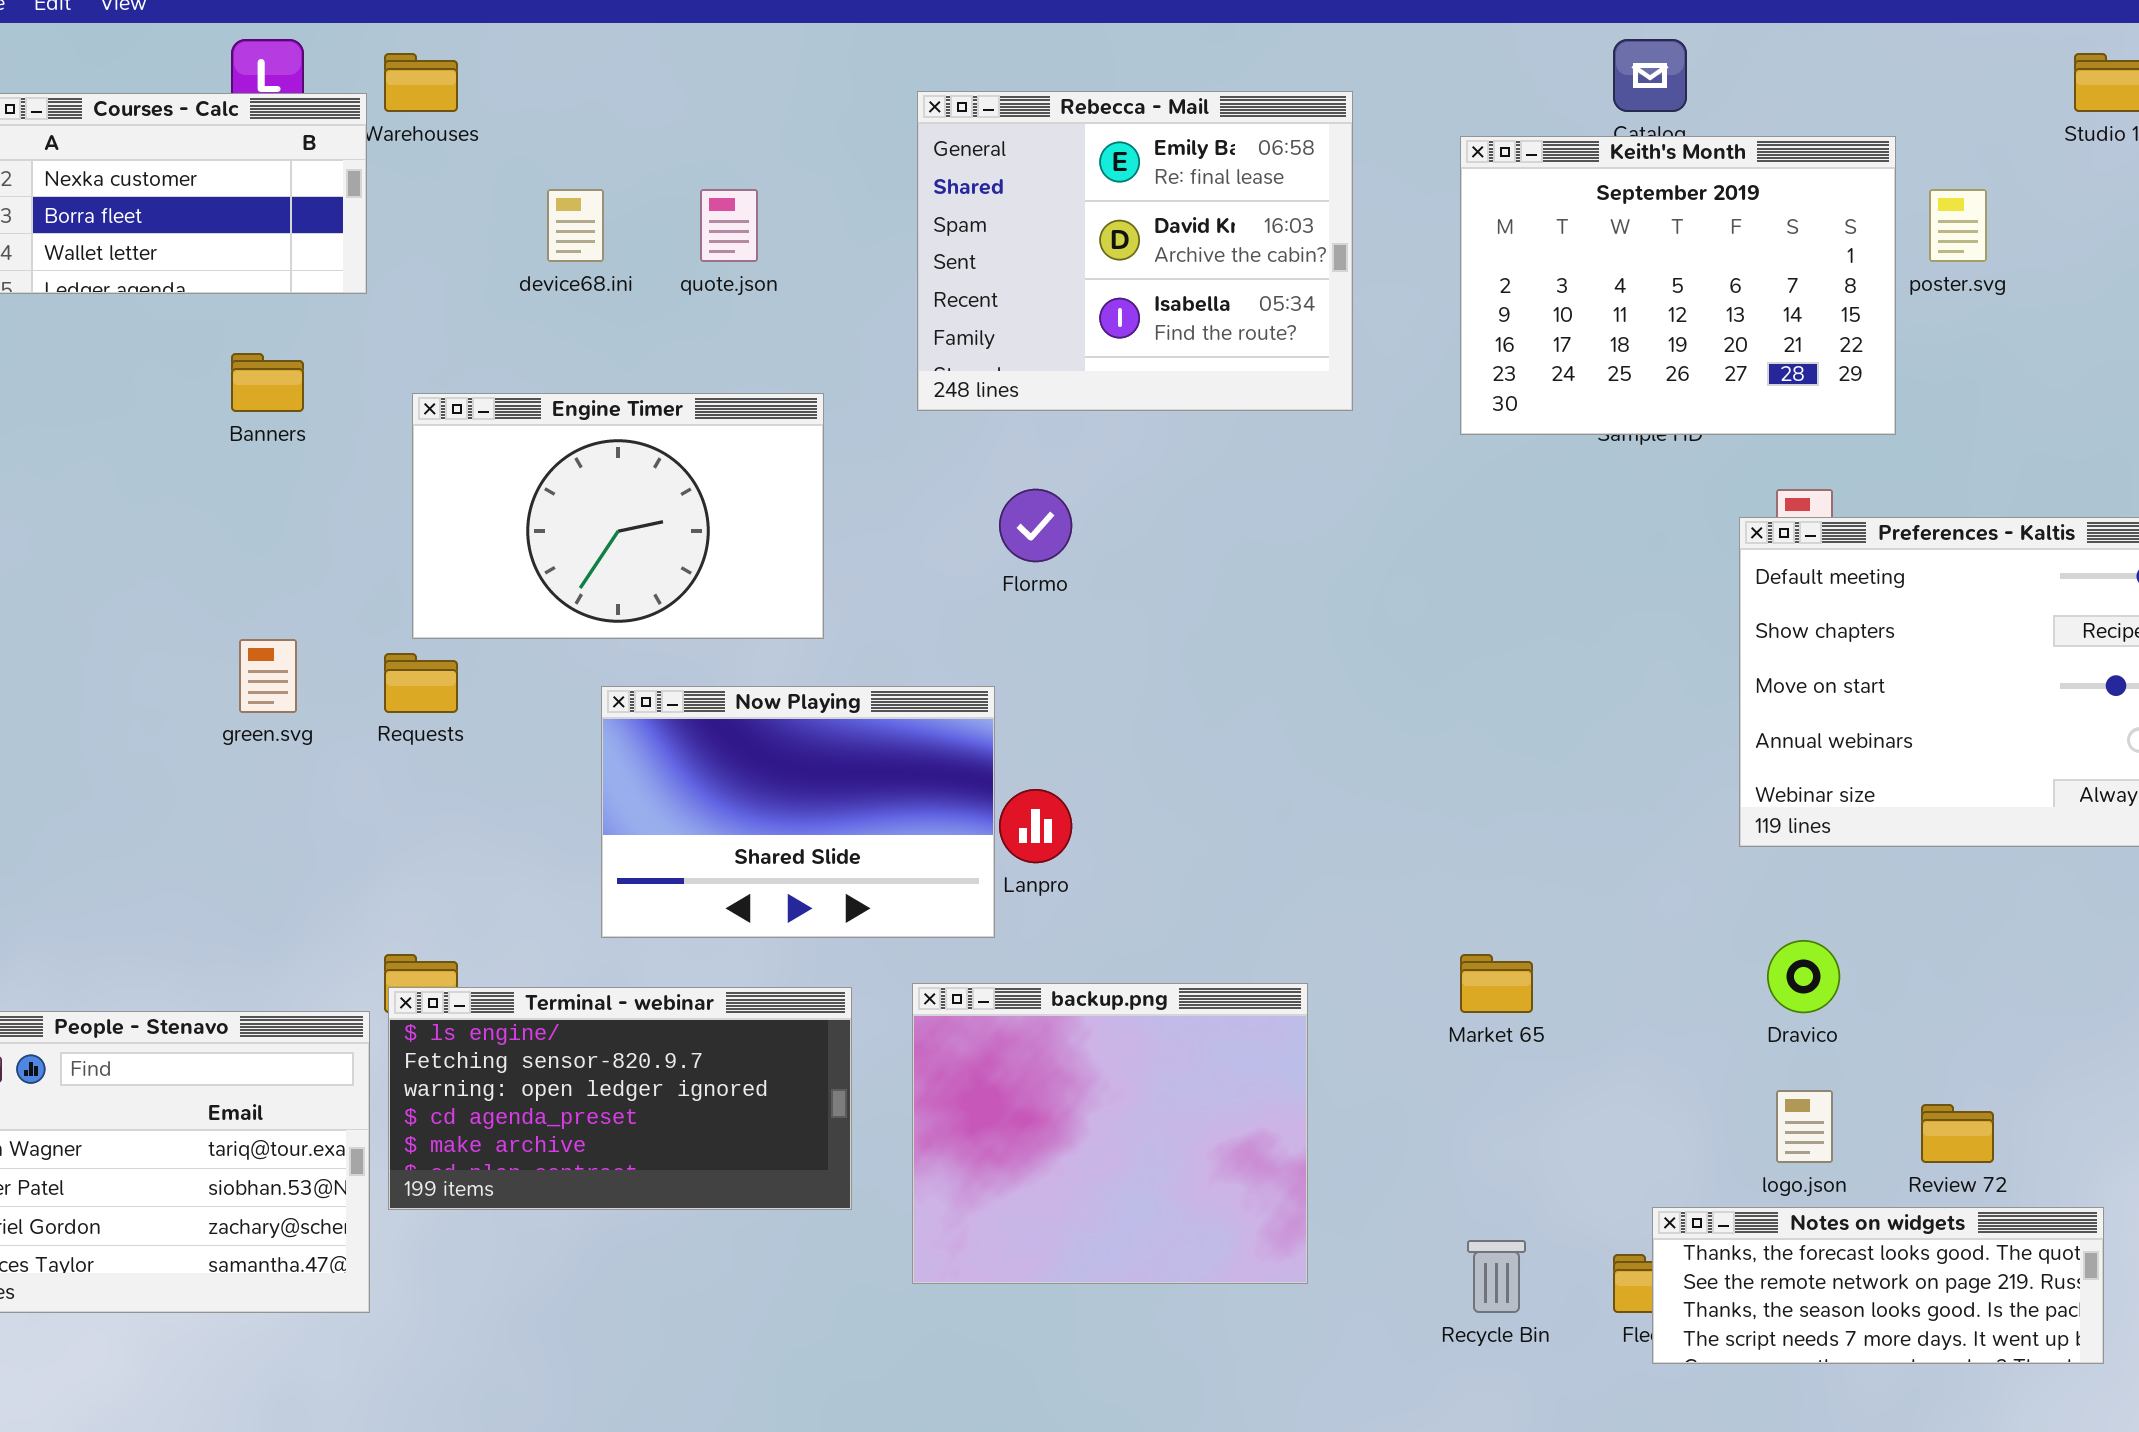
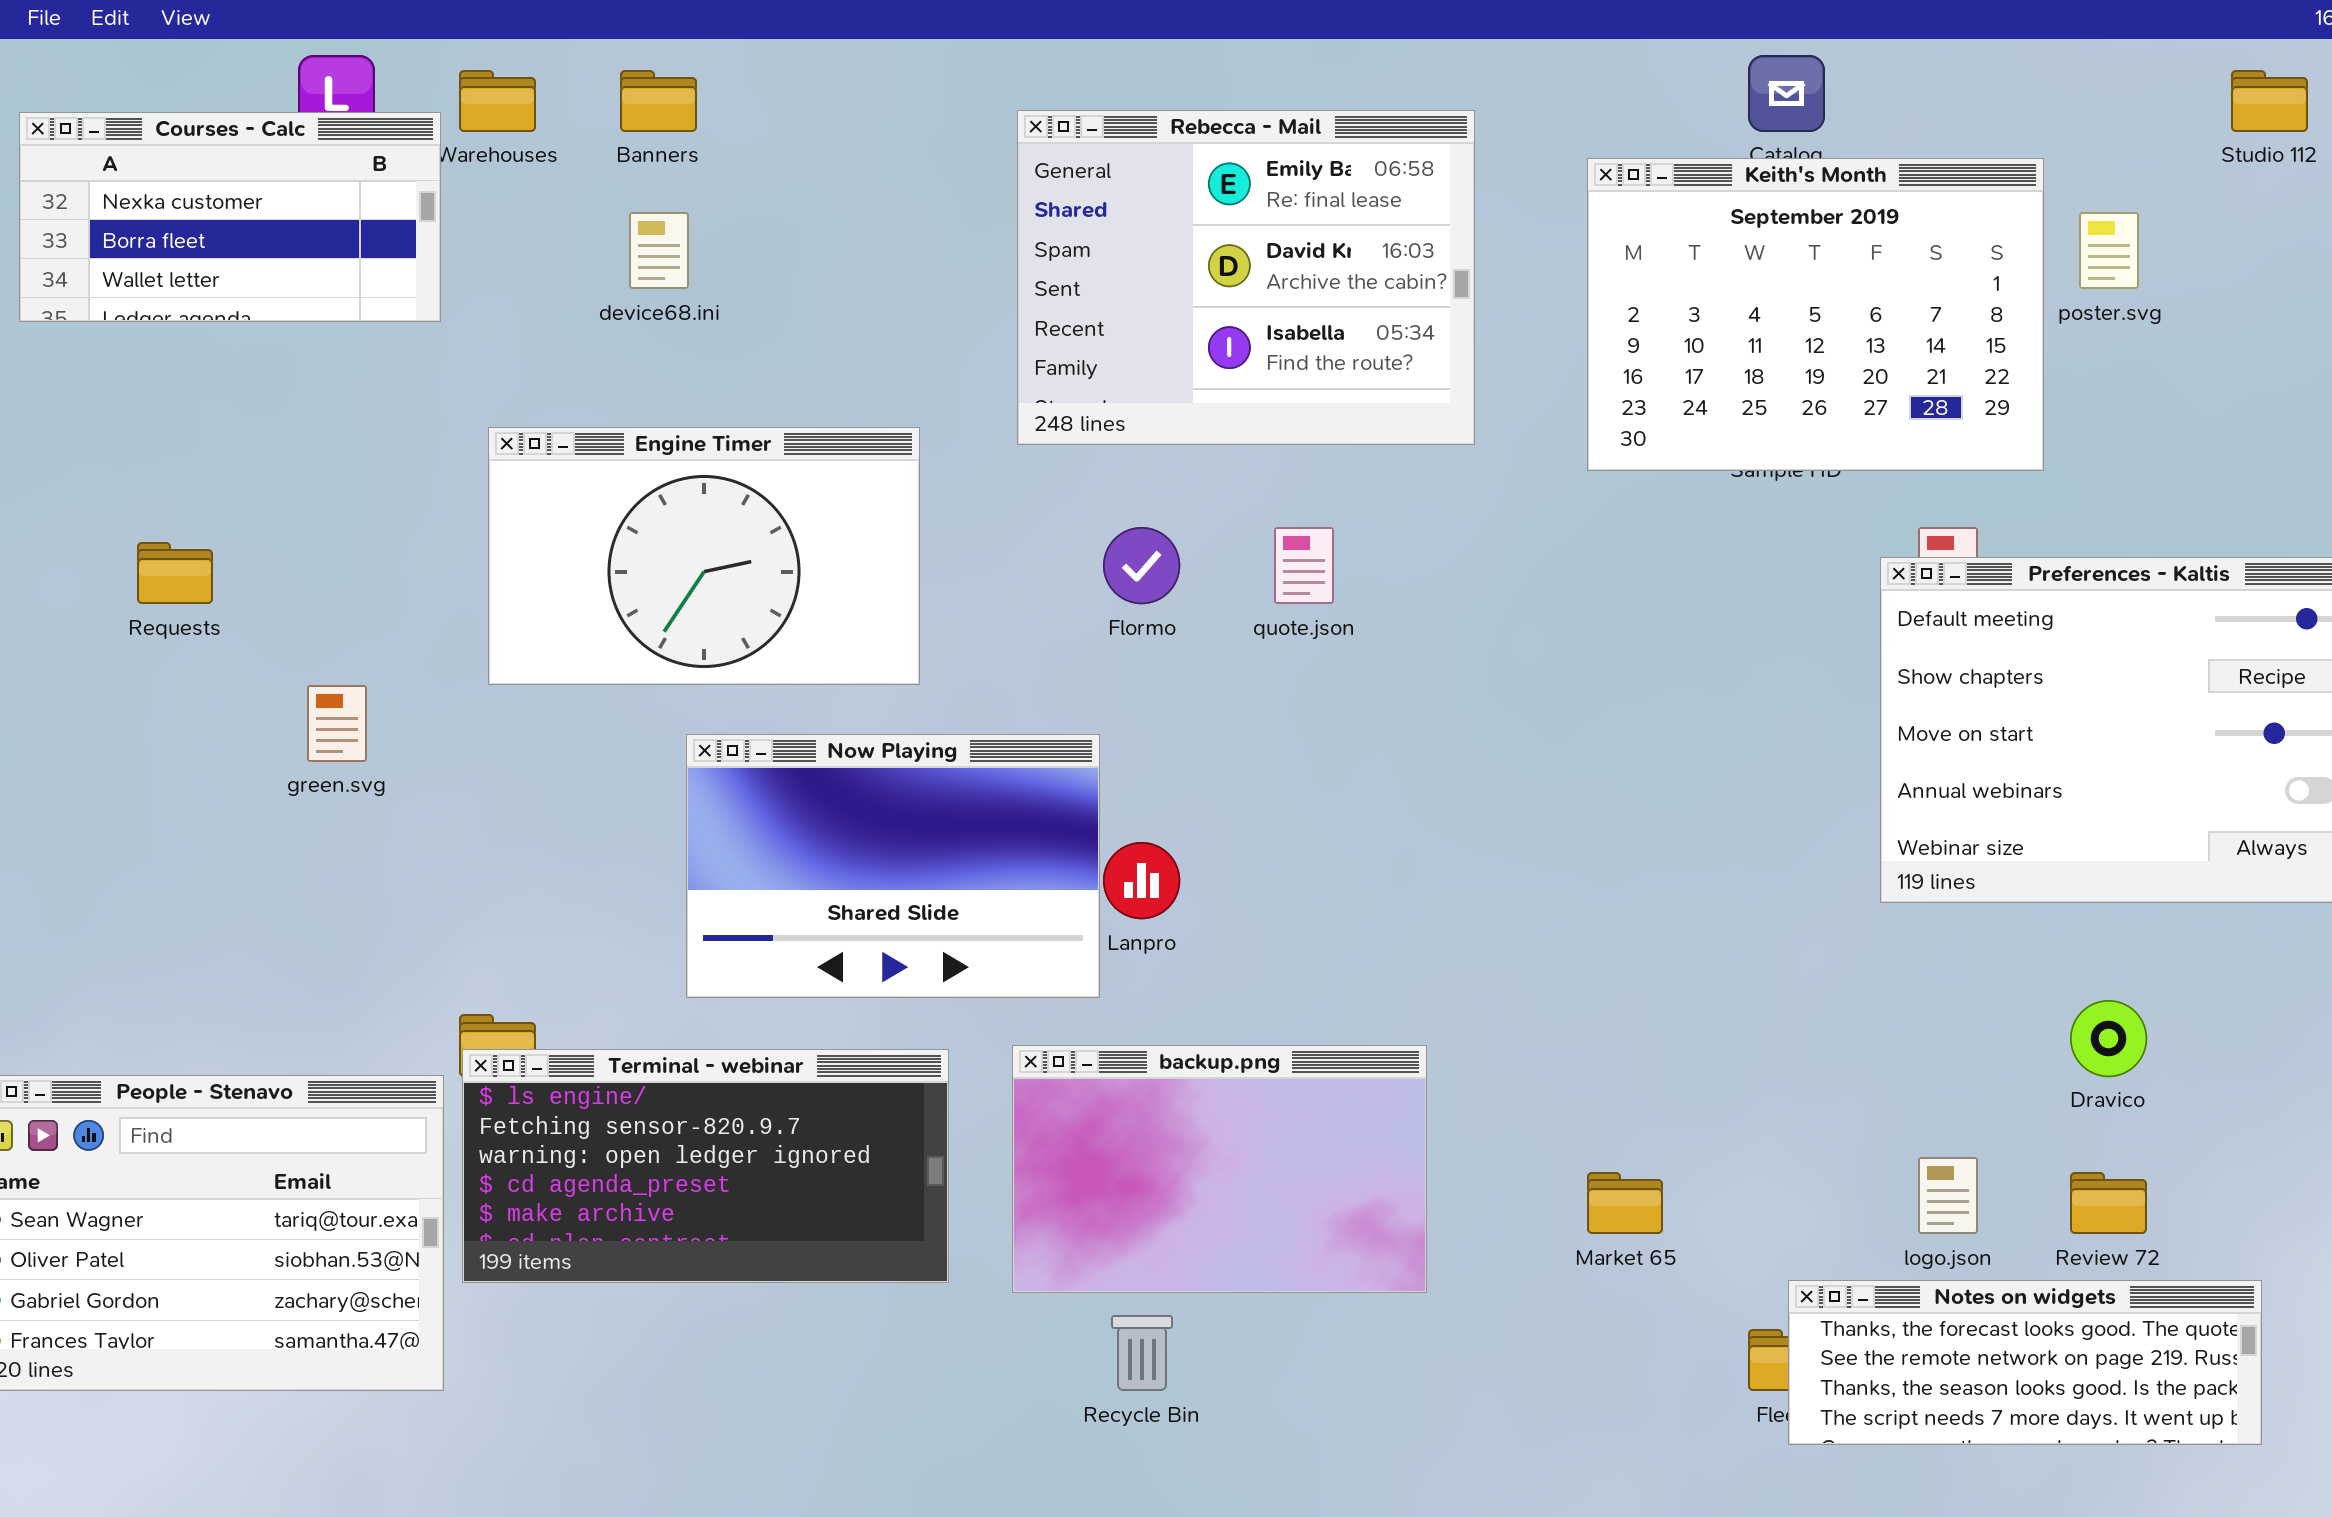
quote.json: [700,189,758,262] -> [1274,527,1334,604], moved
Banners: [231,353,304,412] -> [620,70,697,132], moved
Requests: [384,653,458,713] -> [137,542,213,604], moved
Dravico: [1767,940,1840,1013] -> [2070,1000,2147,1077], moved
Market 65: [1460,954,1533,1013] -> [1587,1172,1663,1234], moved
backup.png: [912,983,1308,1284] -> [1012,1045,1427,1293], resized
Recycle Bin: [1467,1240,1526,1313] -> [1111,1315,1173,1391], moved

